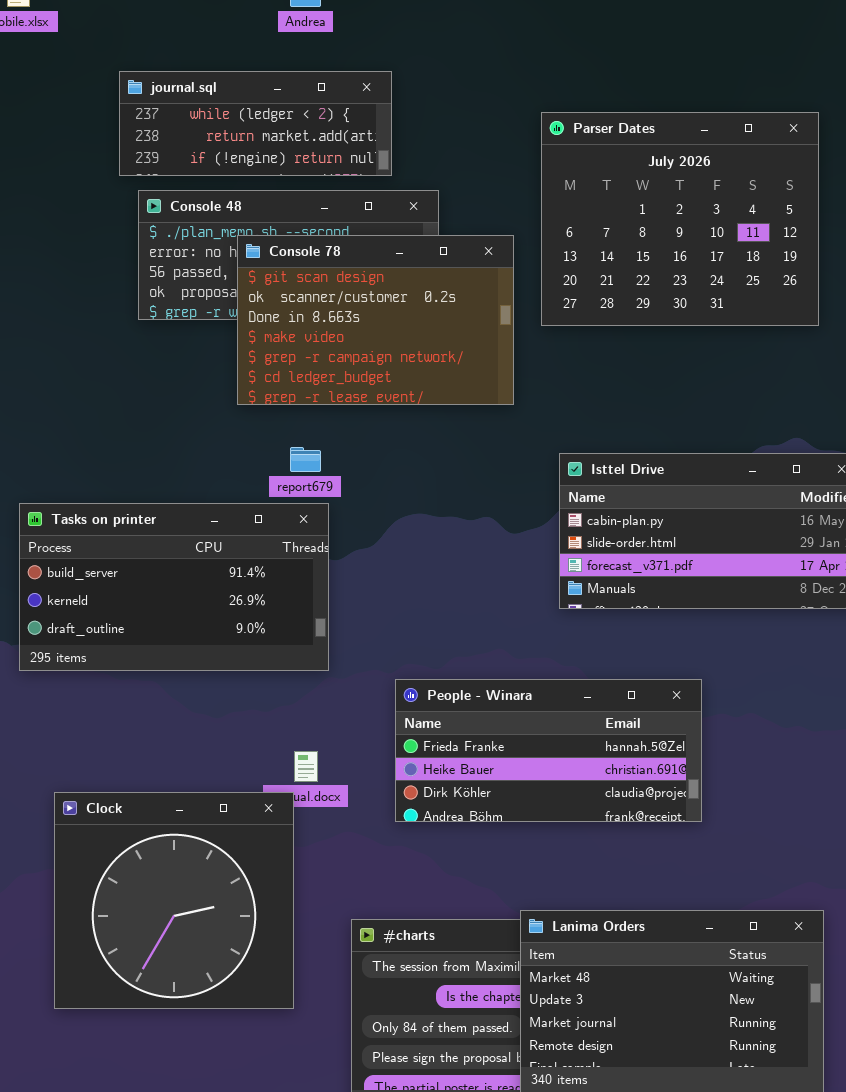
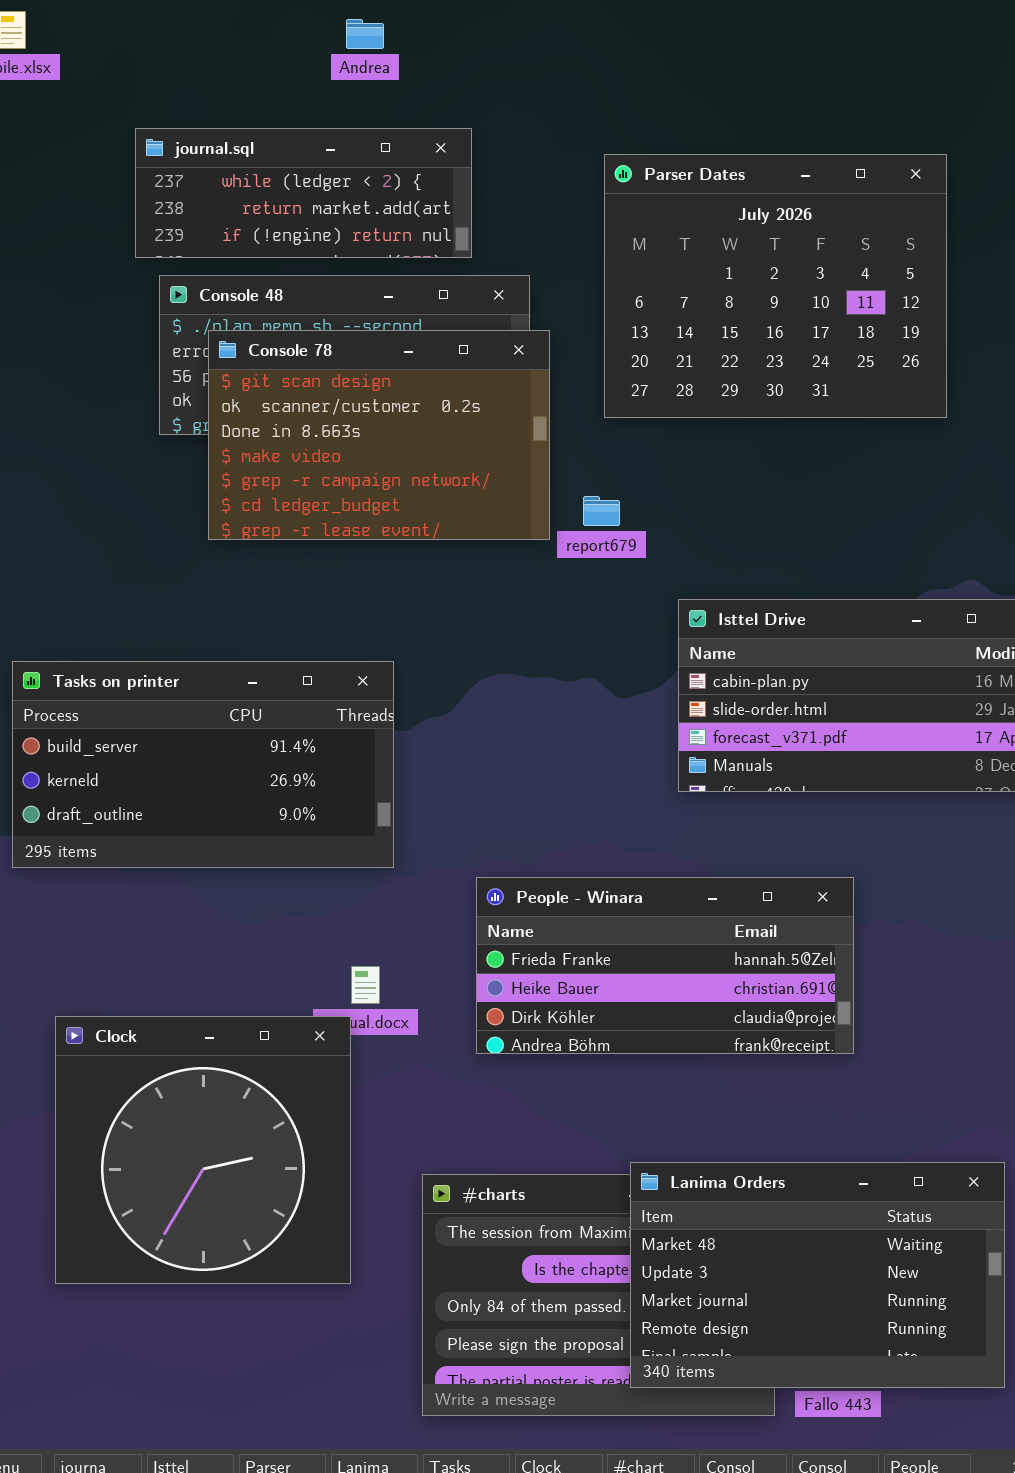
Parser Dates: [541,112,819,326] -> [604,154,947,418], moved
Console 78: [237,235,514,405] -> [208,330,550,540], moved
report679: [290,447,321,472] -> [583,496,620,526], moved

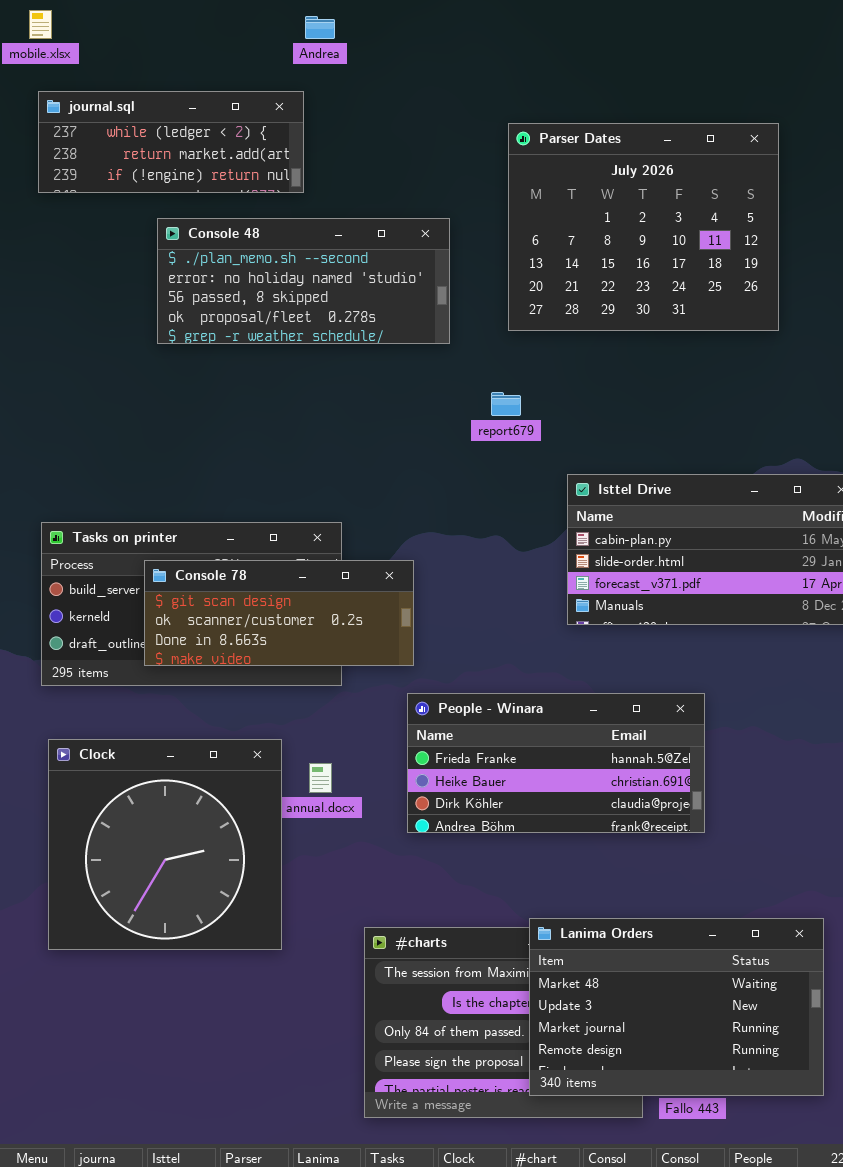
journal.sql: [135,128,472,258] -> [38,91,304,193], moved
Console 78: [208,330,550,540] -> [144,560,414,666], moved, resized
Clock: [55,1016,351,1284] -> [48,739,282,950], moved

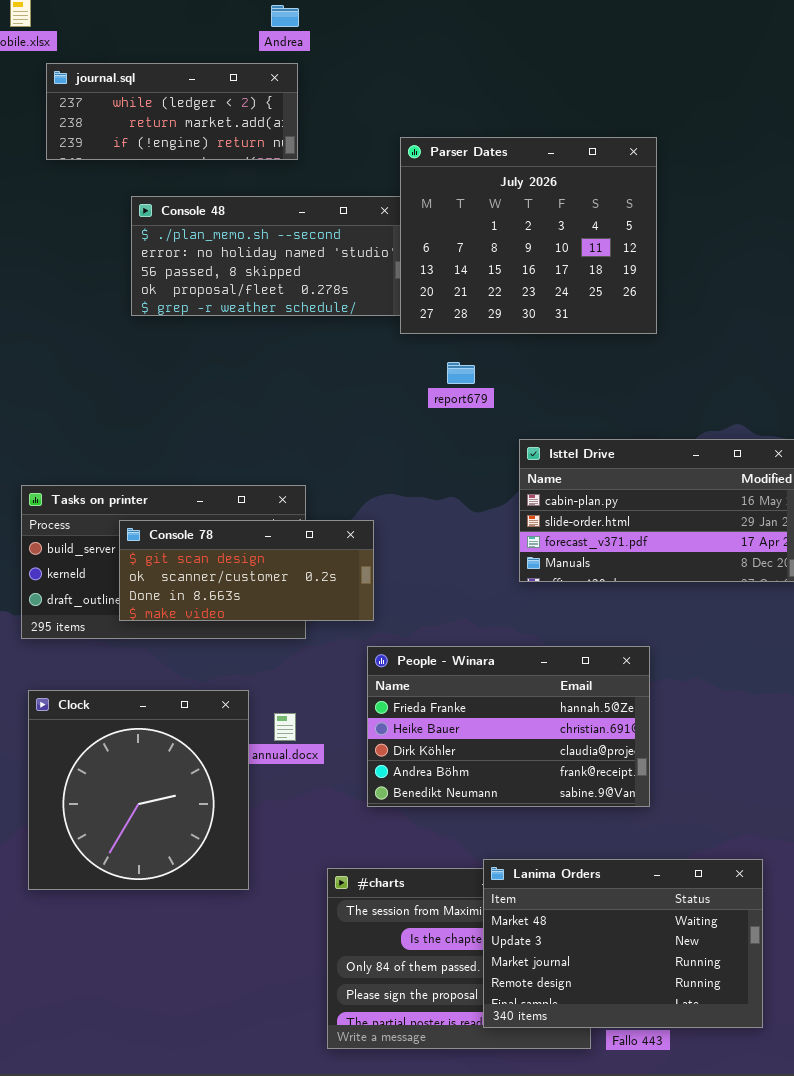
journal.sql: [38,91,304,193] -> [46,63,298,160], moved
Parser Dates: [508,123,779,331] -> [400,137,657,334], moved
People - Winara: [407,693,705,833] -> [367,646,650,807], resized

